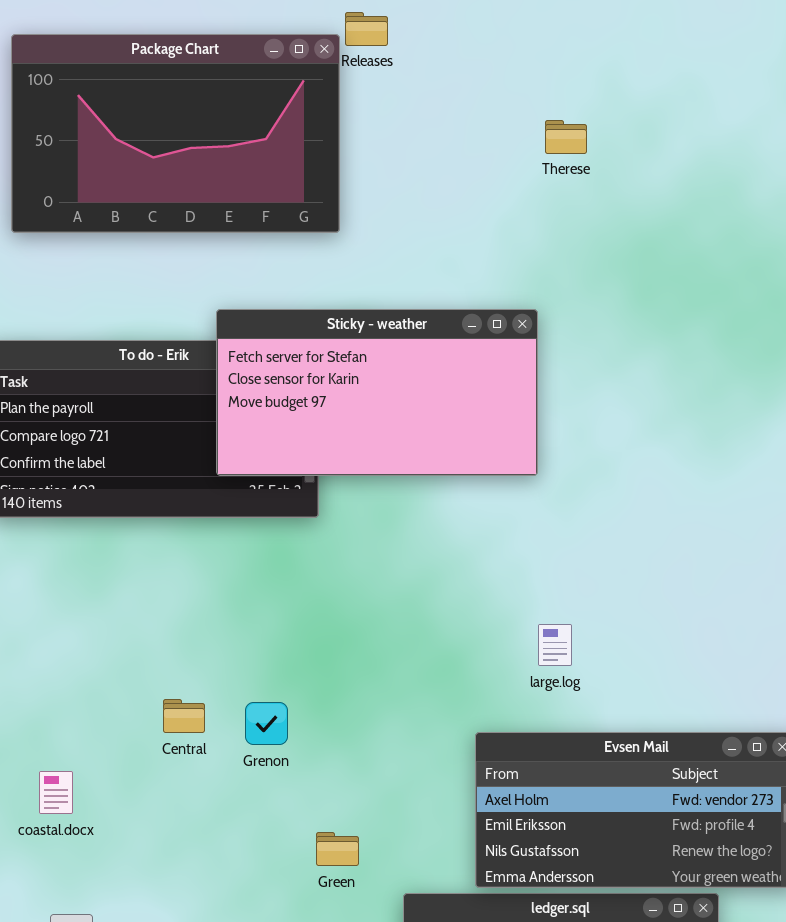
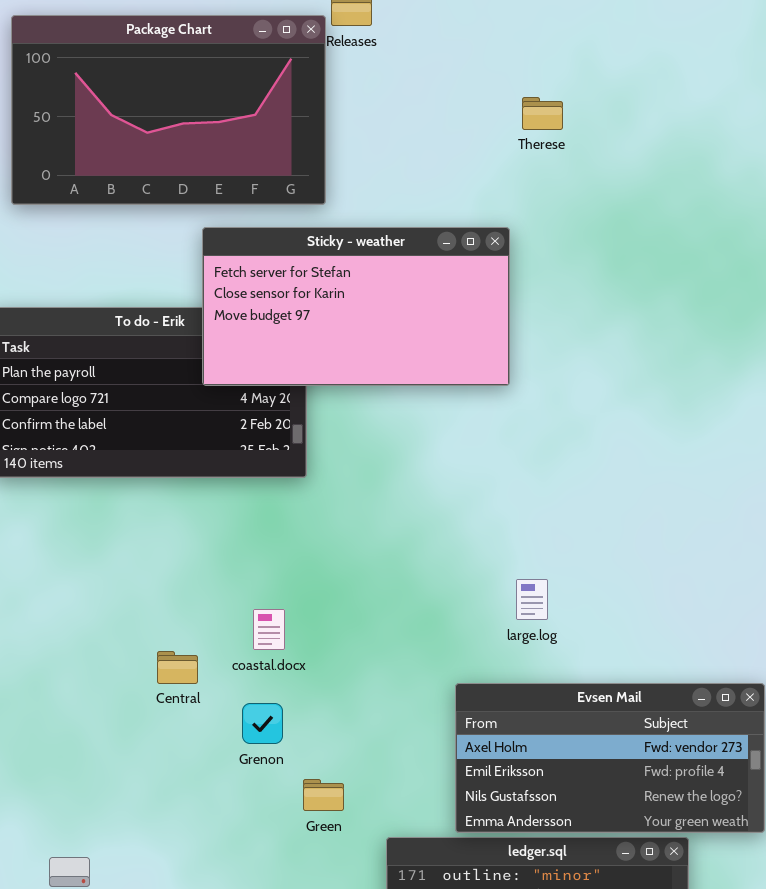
Sticky - weather: [216,309,538,476] -> [202,227,510,386], moved
Grenon: [245,702,288,745] -> [242,703,283,744], moved
coastal.docx: [39,771,73,814] -> [253,609,285,650], moved

